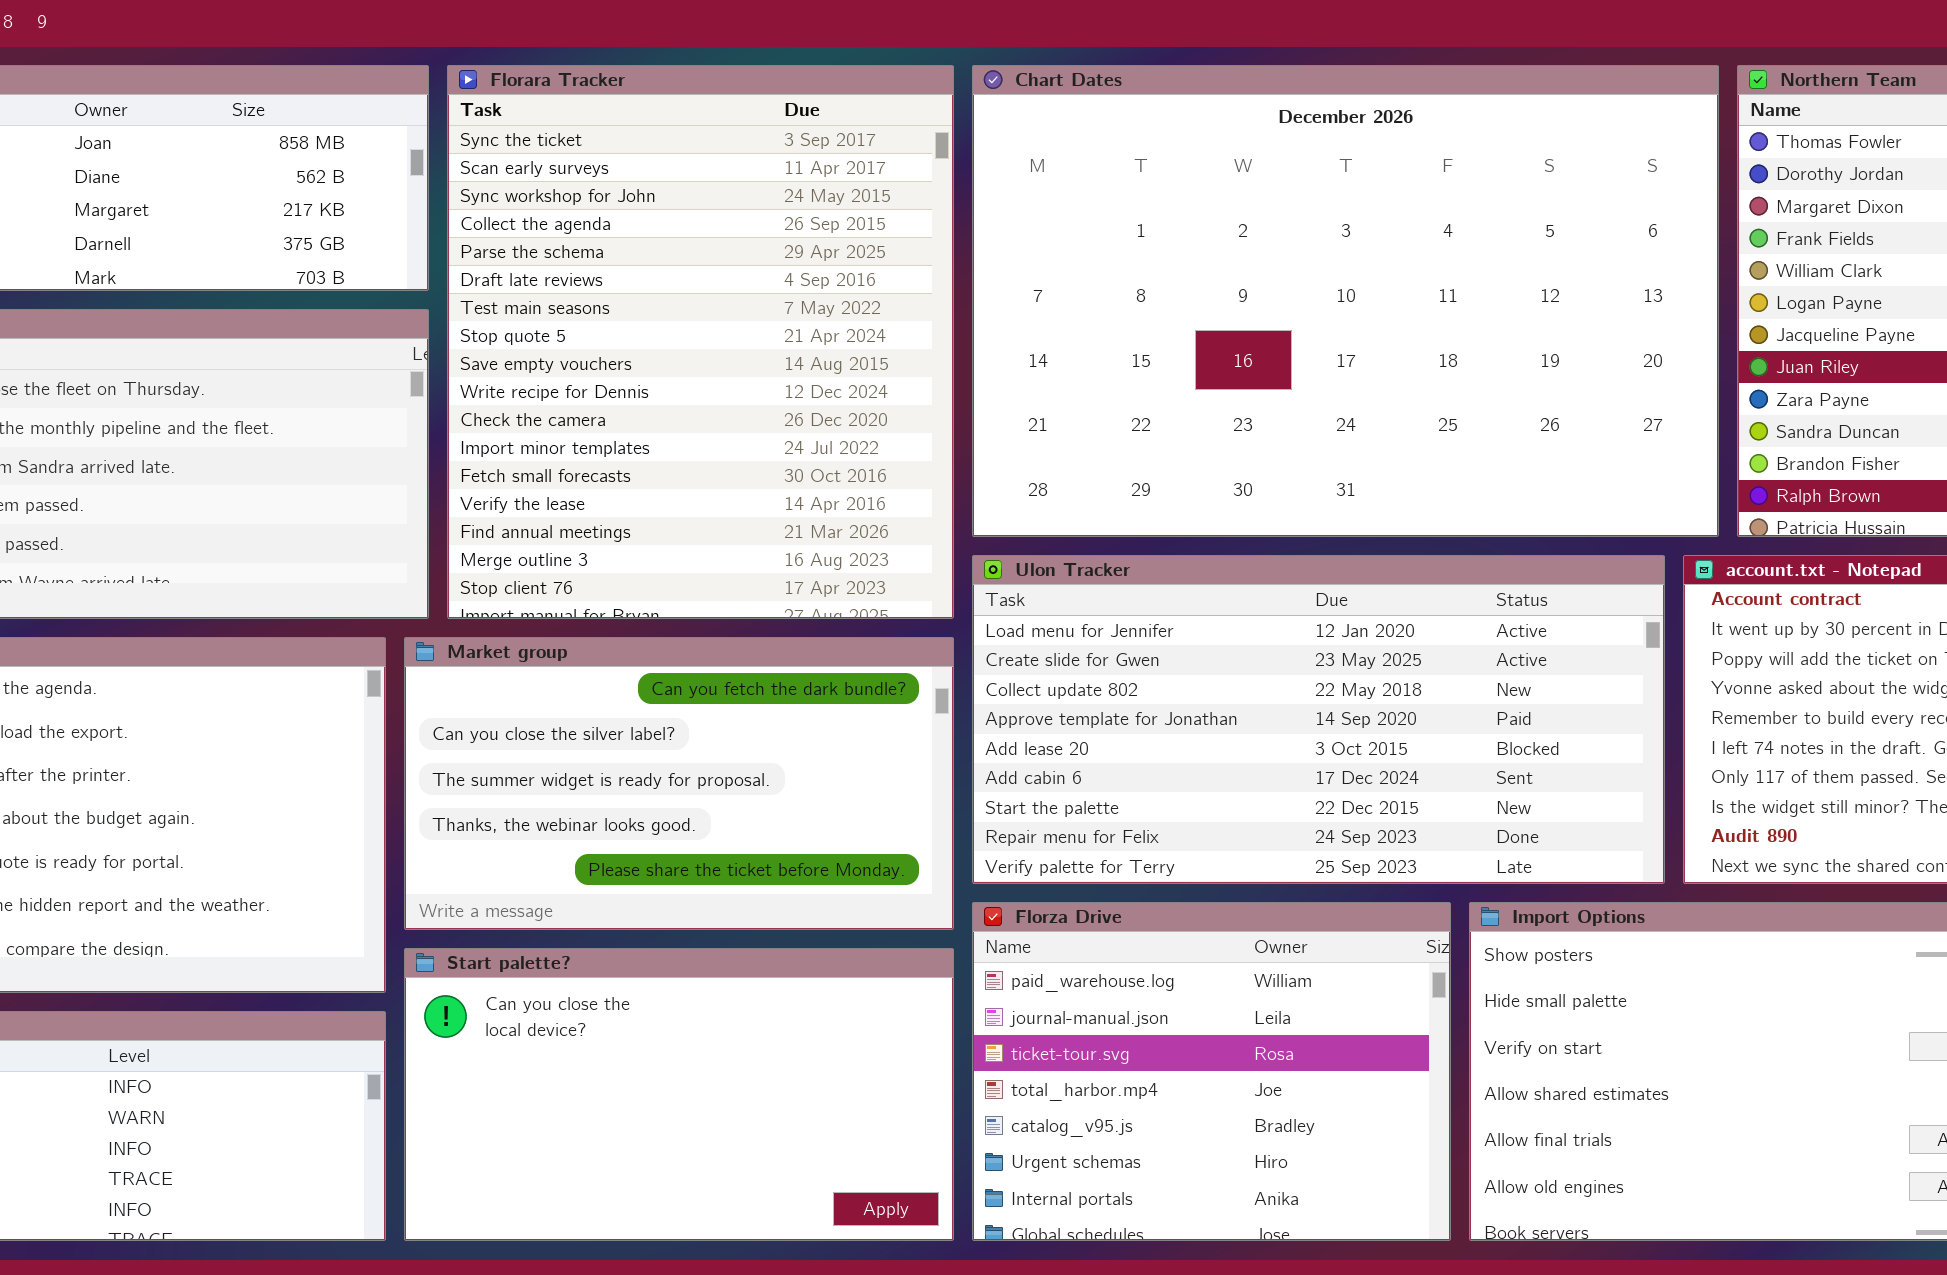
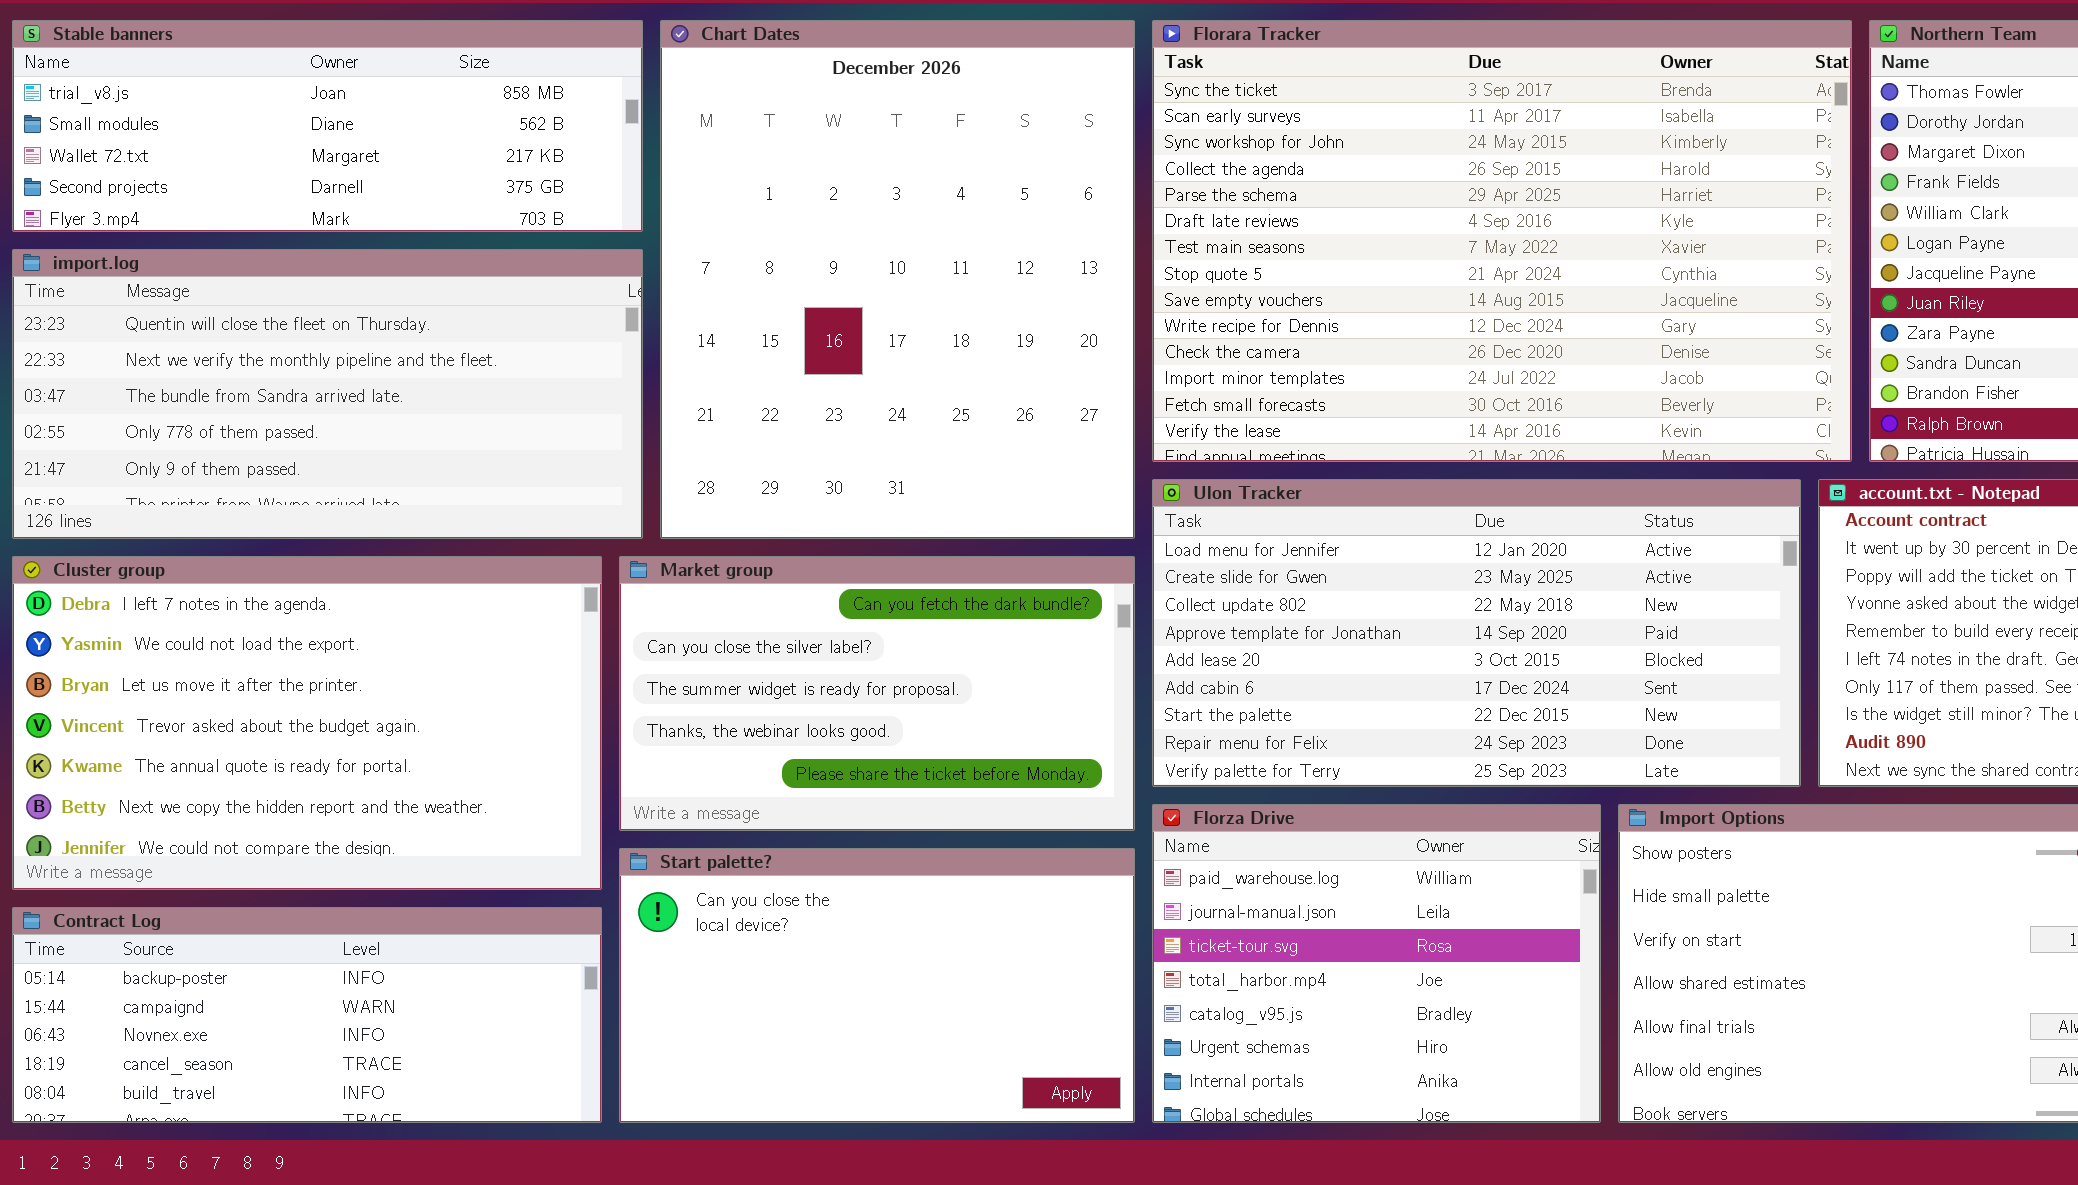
Florara Tracker: [447,65,954,619] -> [1152,20,1852,462], moved, resized
Chart Dates: [972,65,1719,537] -> [660,20,1135,539], moved, resized

